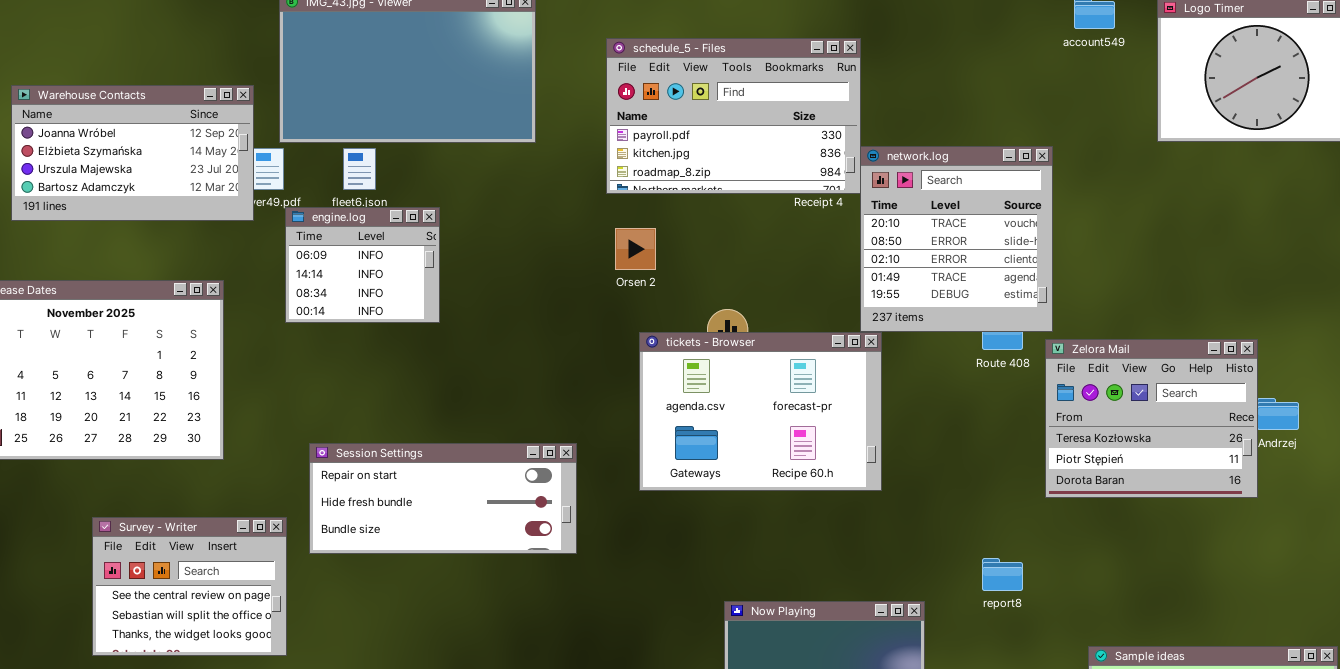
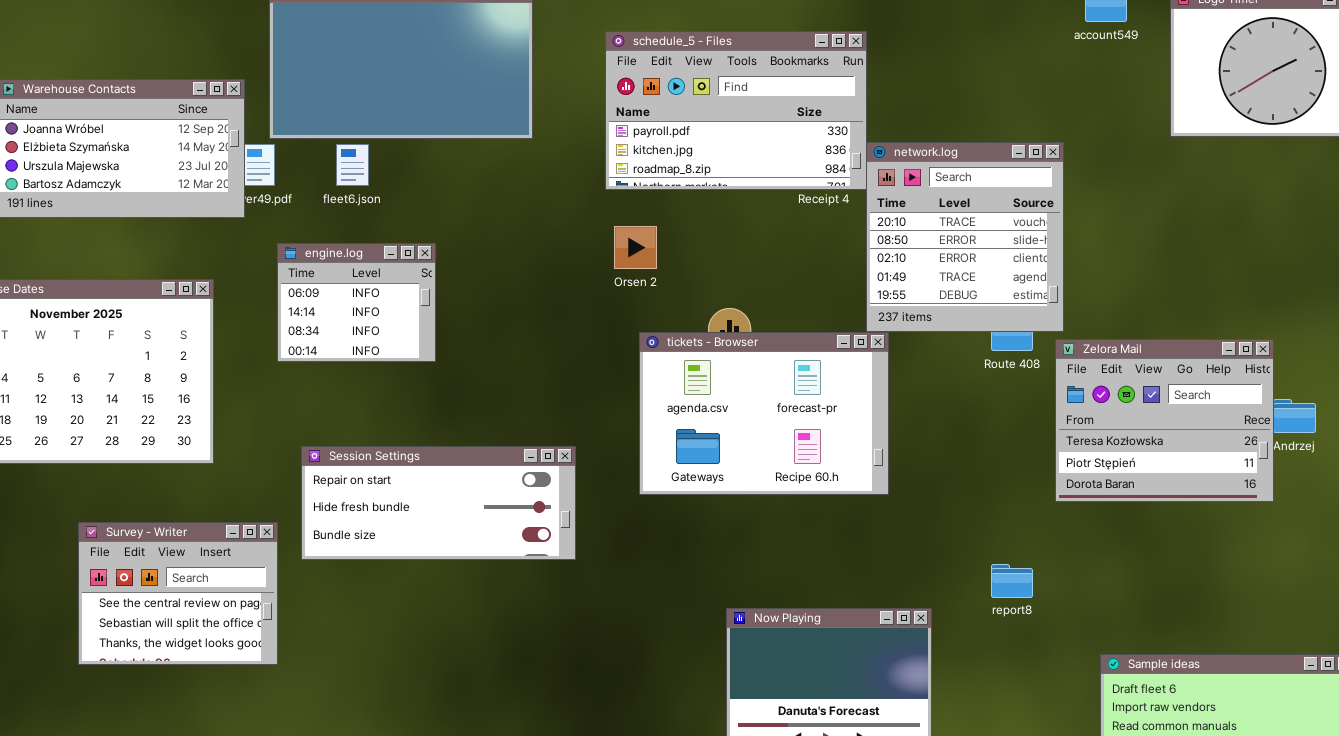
engine.log: [285,207,440,323] -> [277,243,436,362], moved

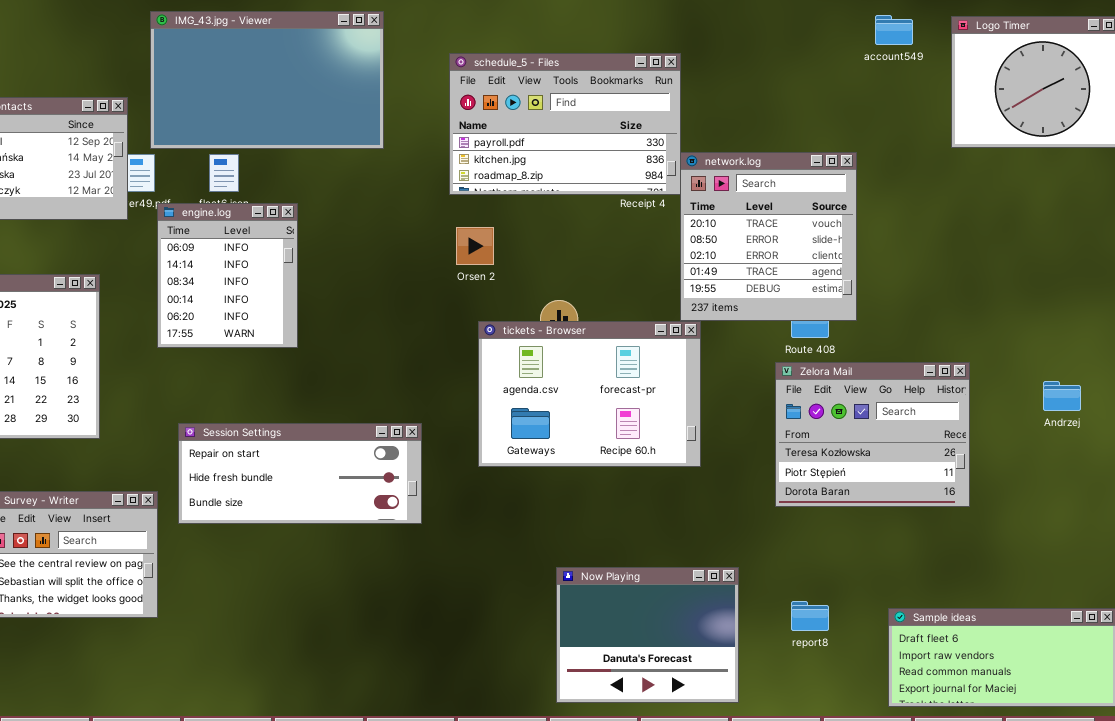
engine.log: [277,243,436,362] -> [157,203,298,348], resized
Zelora Mail: [1055,339,1274,502] -> [775,362,970,507], moved
report8: [991,564,1033,598] -> [791,601,829,631], moved

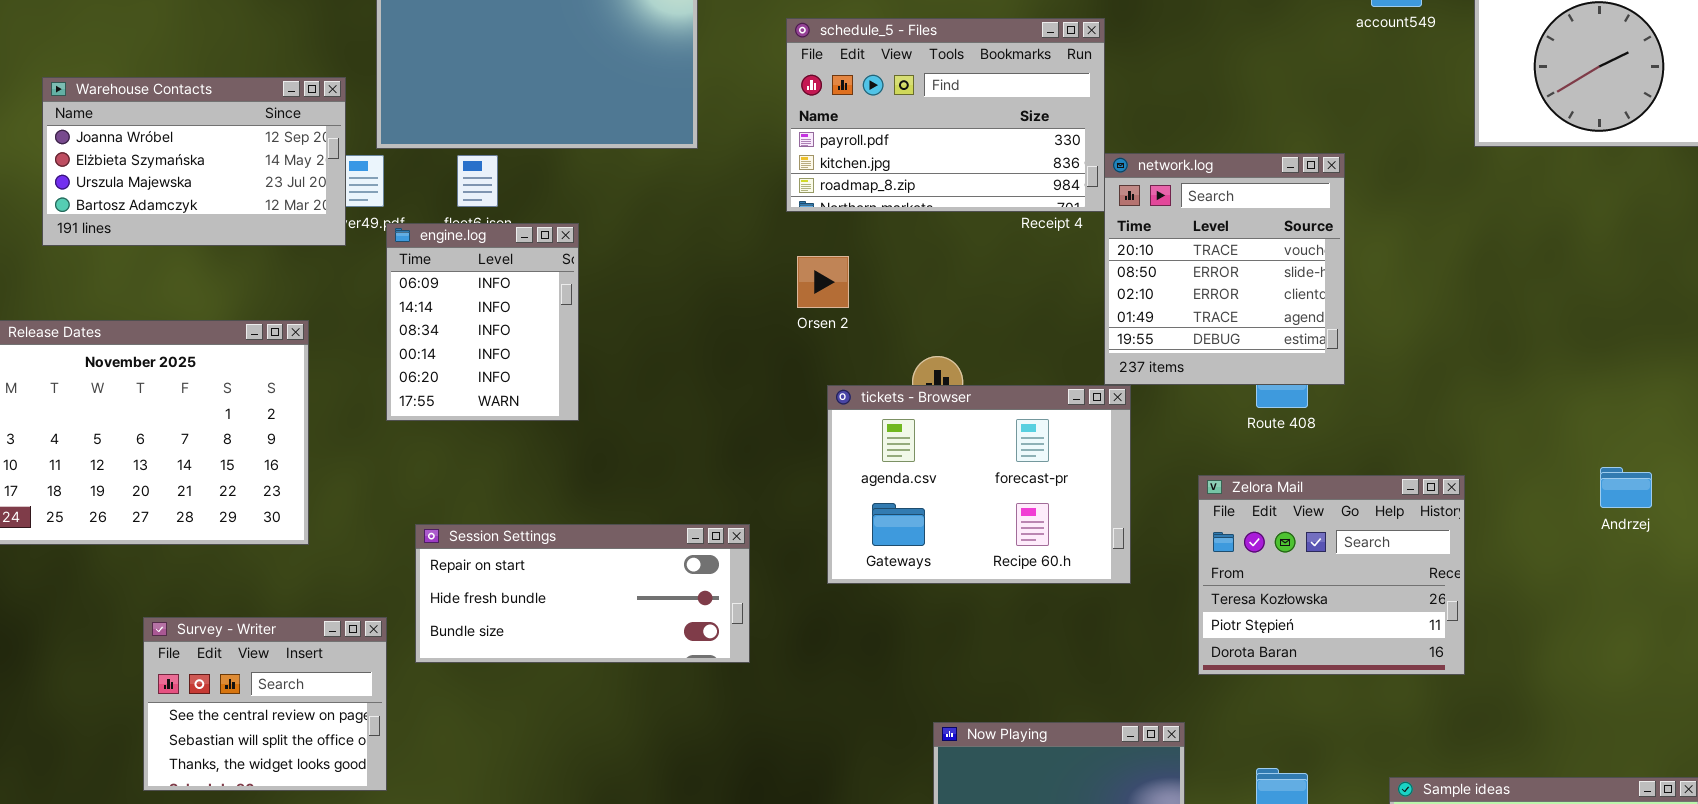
Zelora Mail: [775,362,970,507] -> [1198,475,1465,675], moved

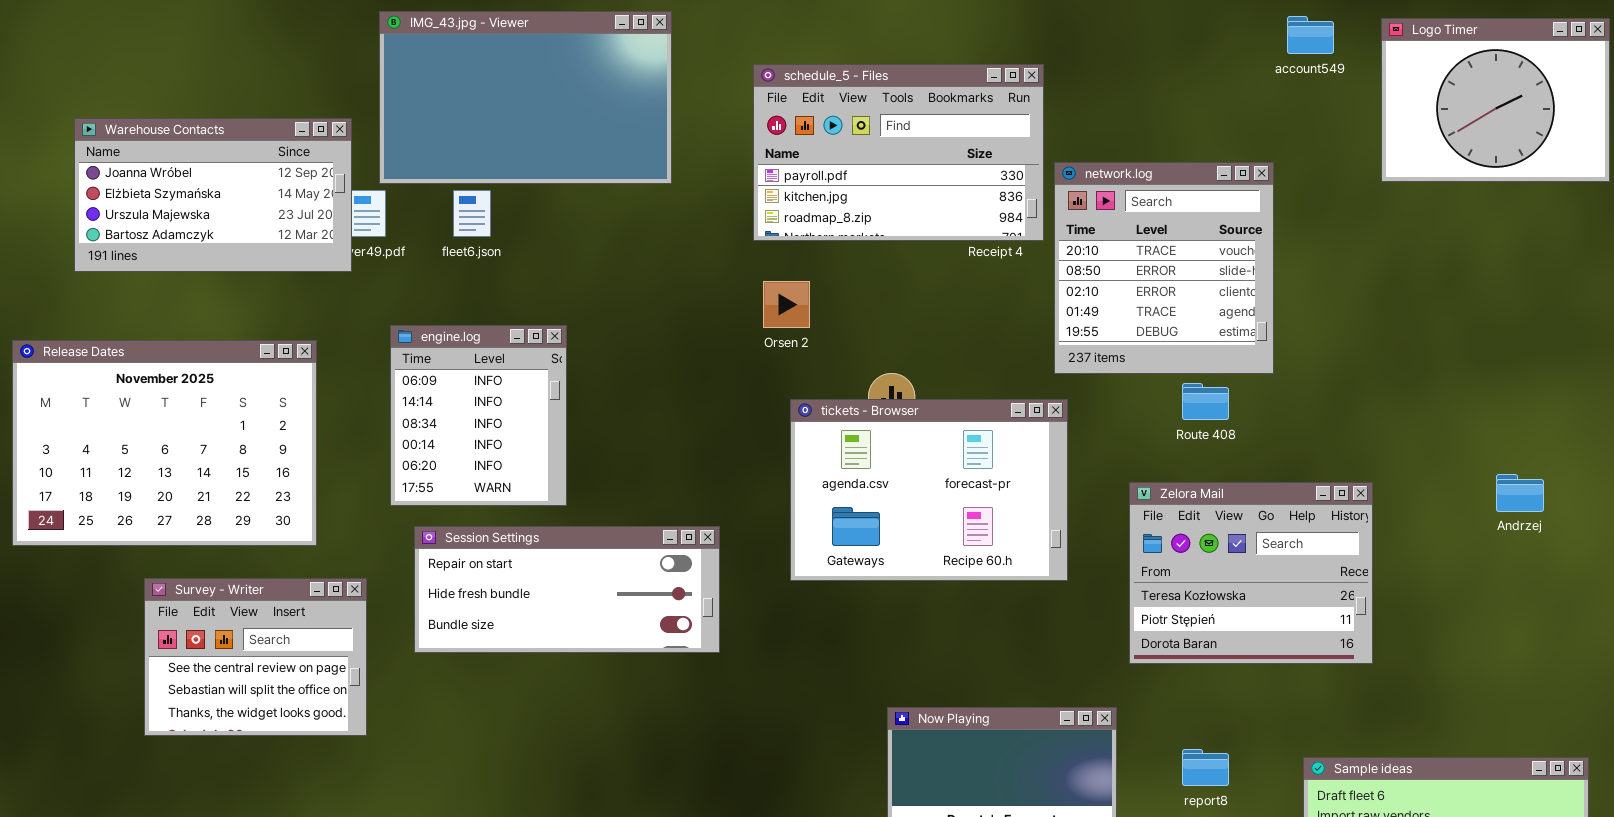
network.log: [1104,153,1345,385] -> [1054,162,1274,374], moved
engine.log: [386,223,579,421] -> [390,325,567,506], moved
Survey - Writer: [143,617,387,791] -> [144,578,367,736], moved

